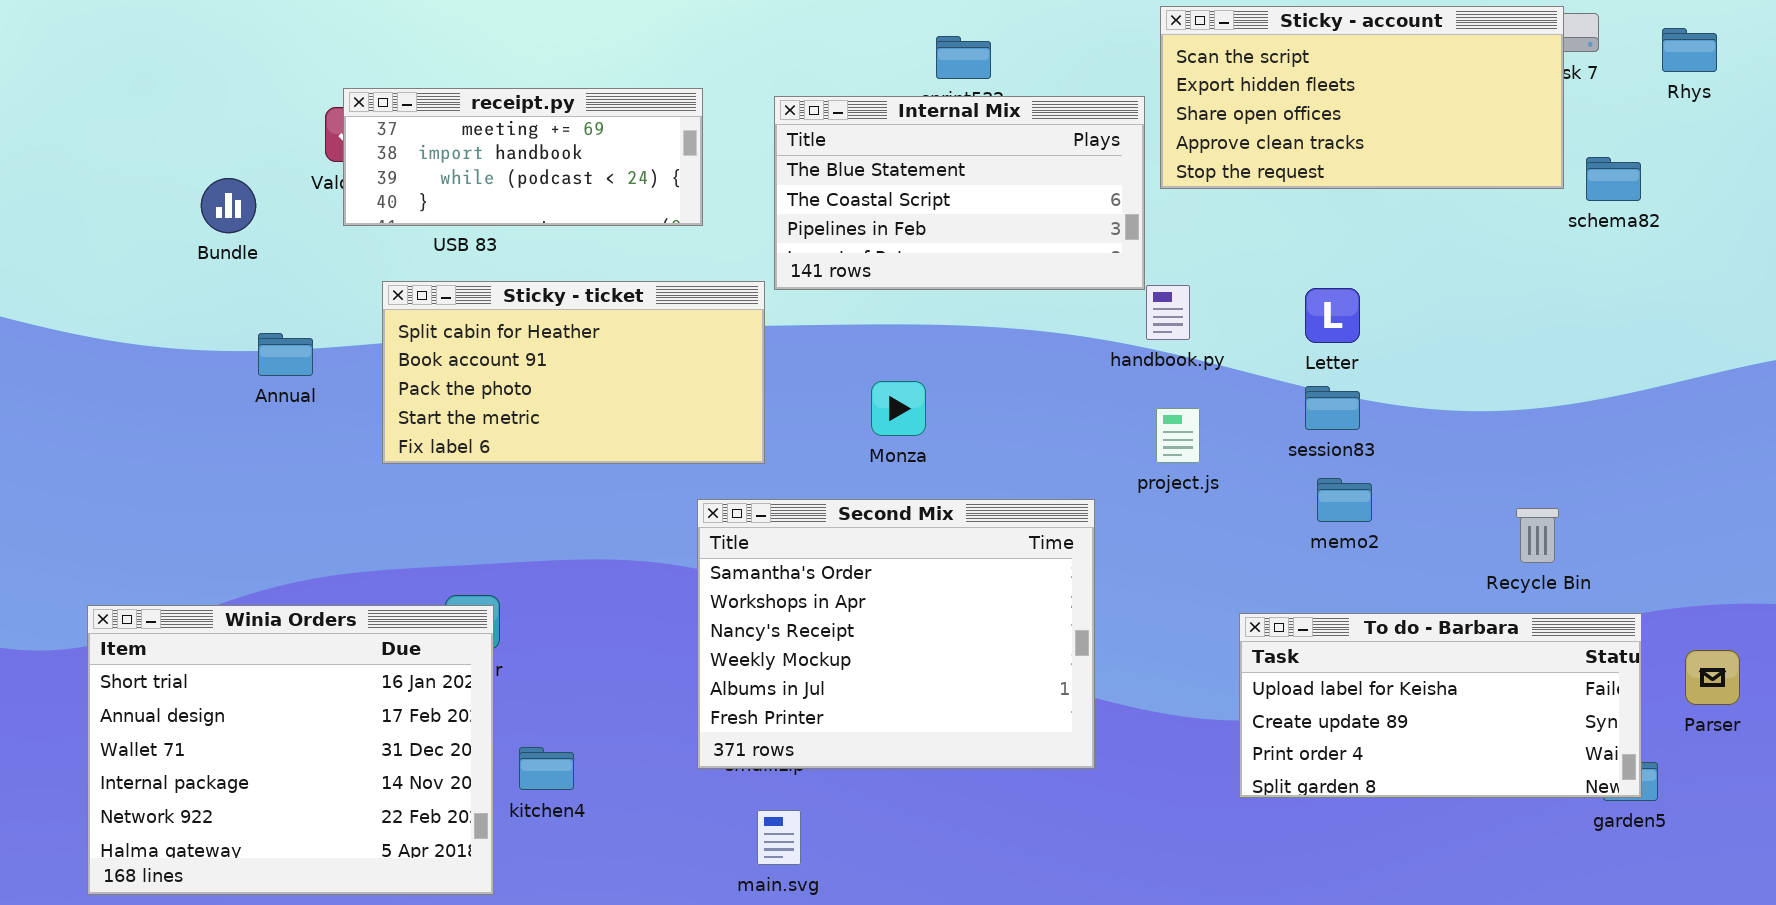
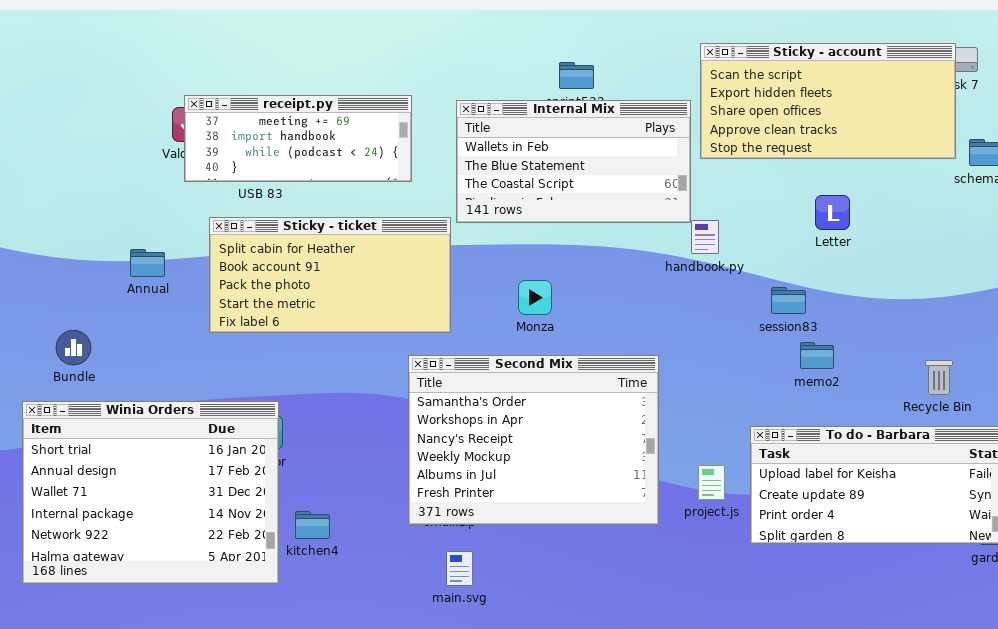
Internal Mix: [774,96,1145,290] -> [456,100,691,223], scrolled up 1 row
Bundle: [201,178,256,233] -> [56,330,91,365], moved
Letter: [1305,288,1360,343] -> [815,195,850,230], moved
session83: [1305,386,1360,430] -> [771,287,806,314], moved
project.js: [1156,408,1200,463] -> [698,465,725,500], moved
Winia Orders: [87,605,494,895] -> [22,401,279,584], moved

